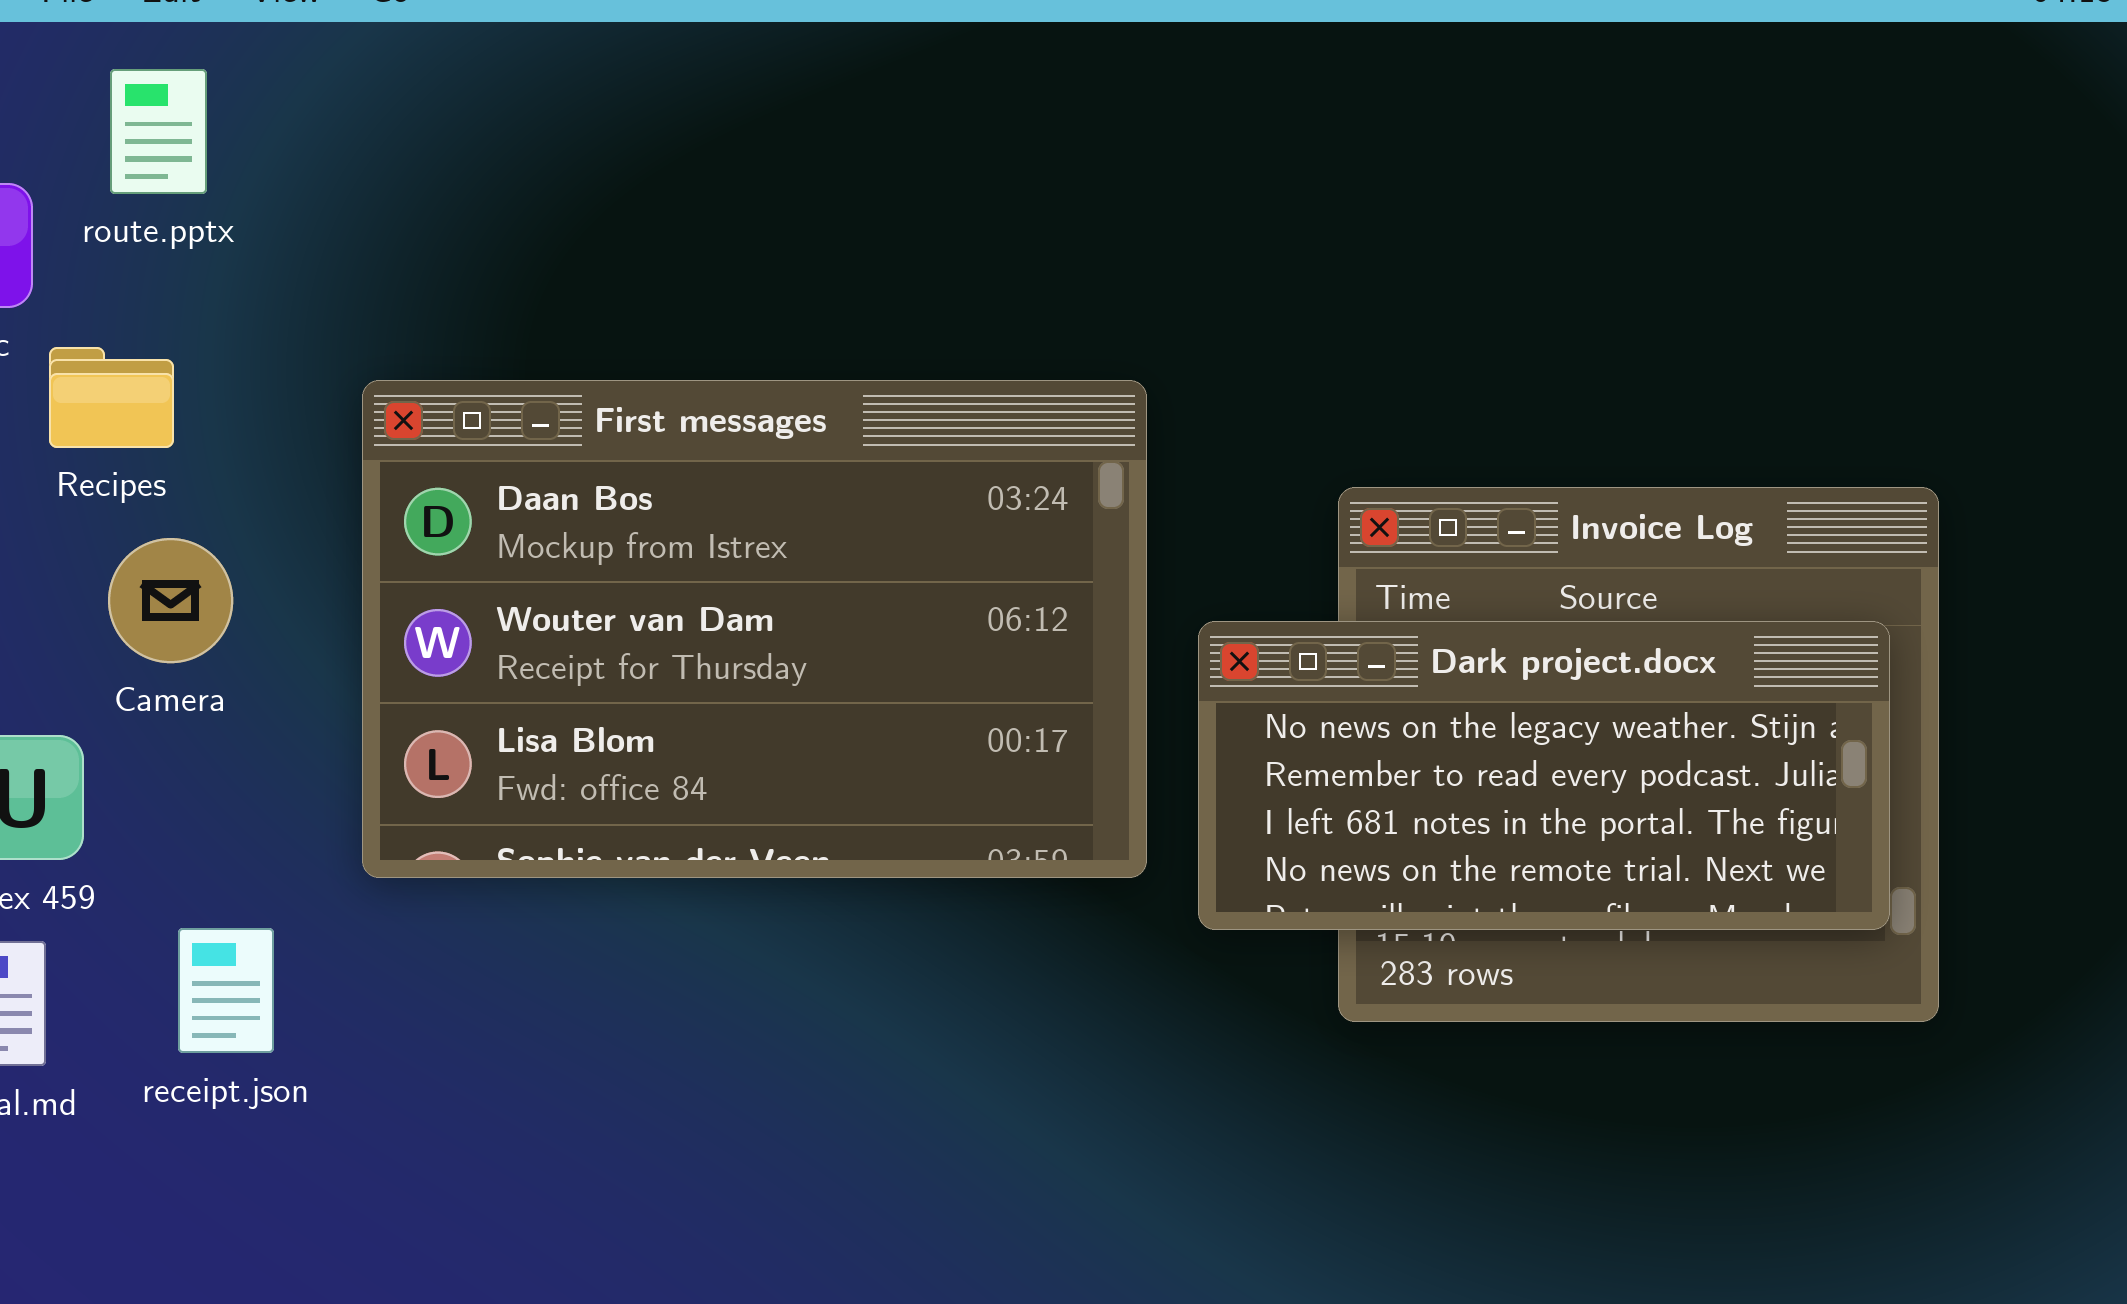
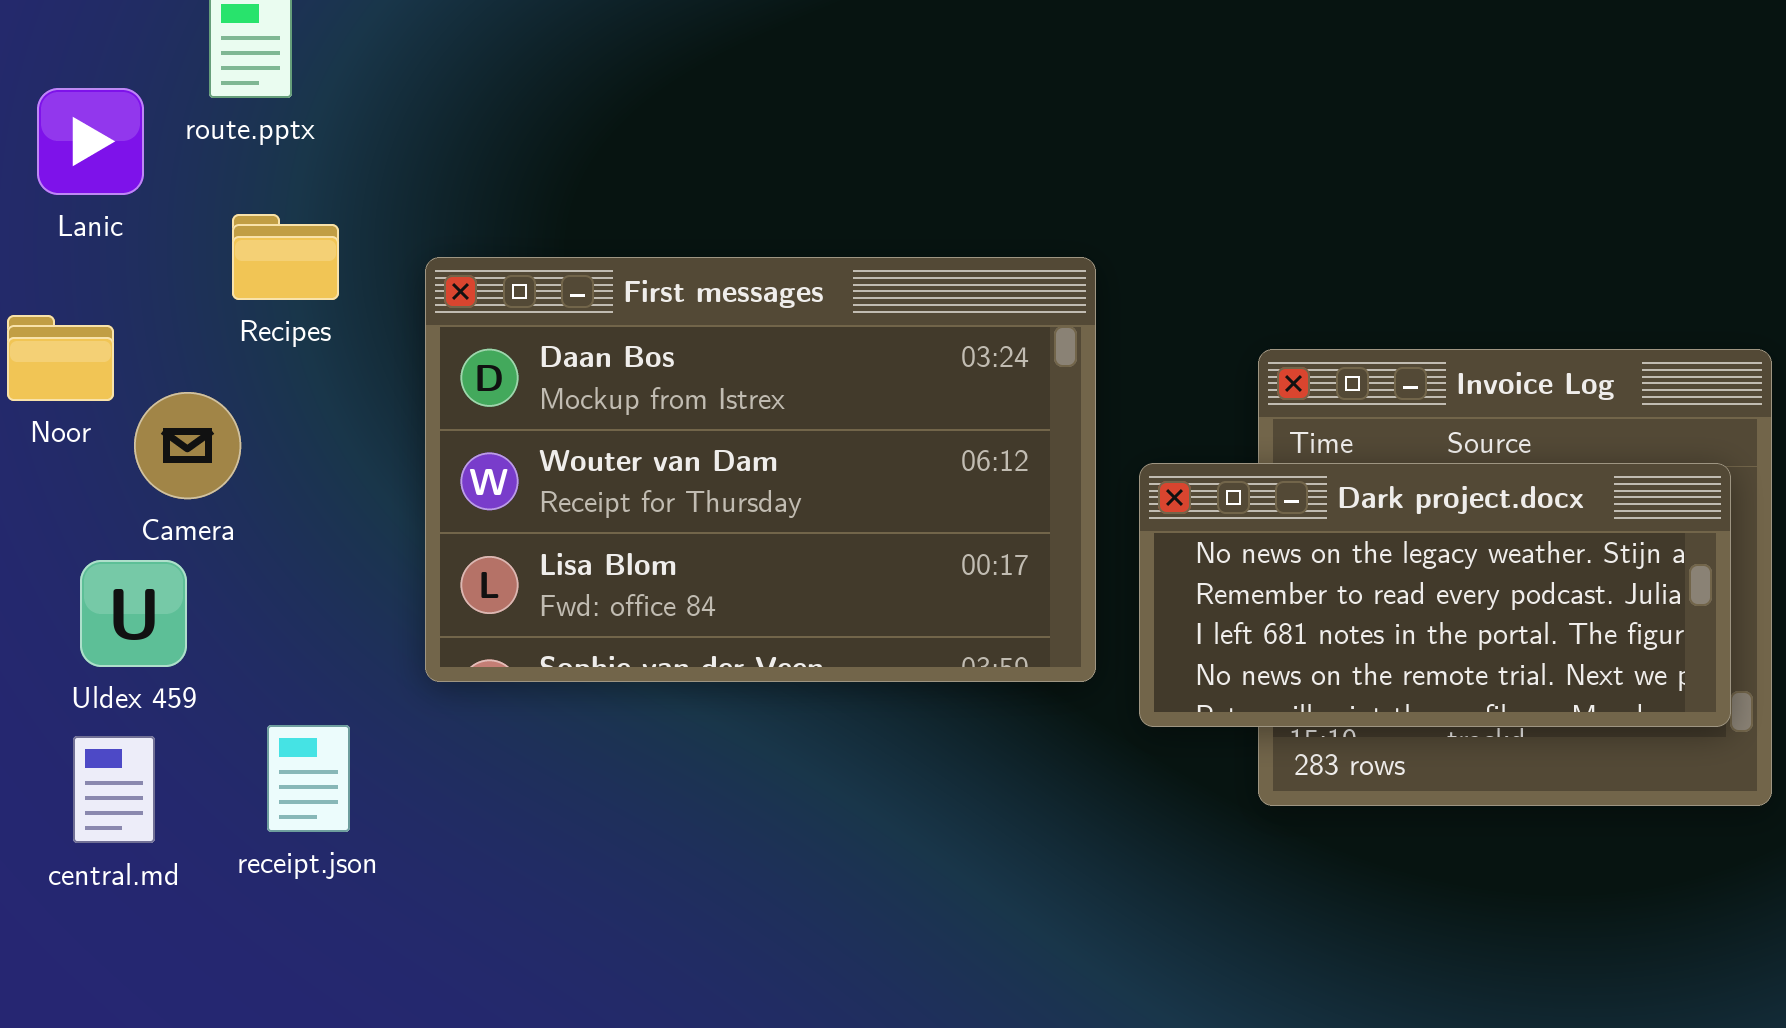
Recipes: [49,347,174,448] -> [232,214,339,300], moved
Camera: [108,538,233,663] -> [134,392,241,499], moved

